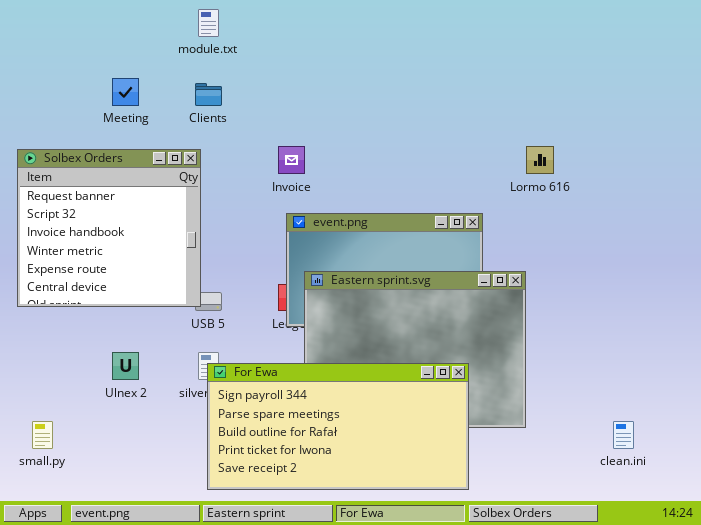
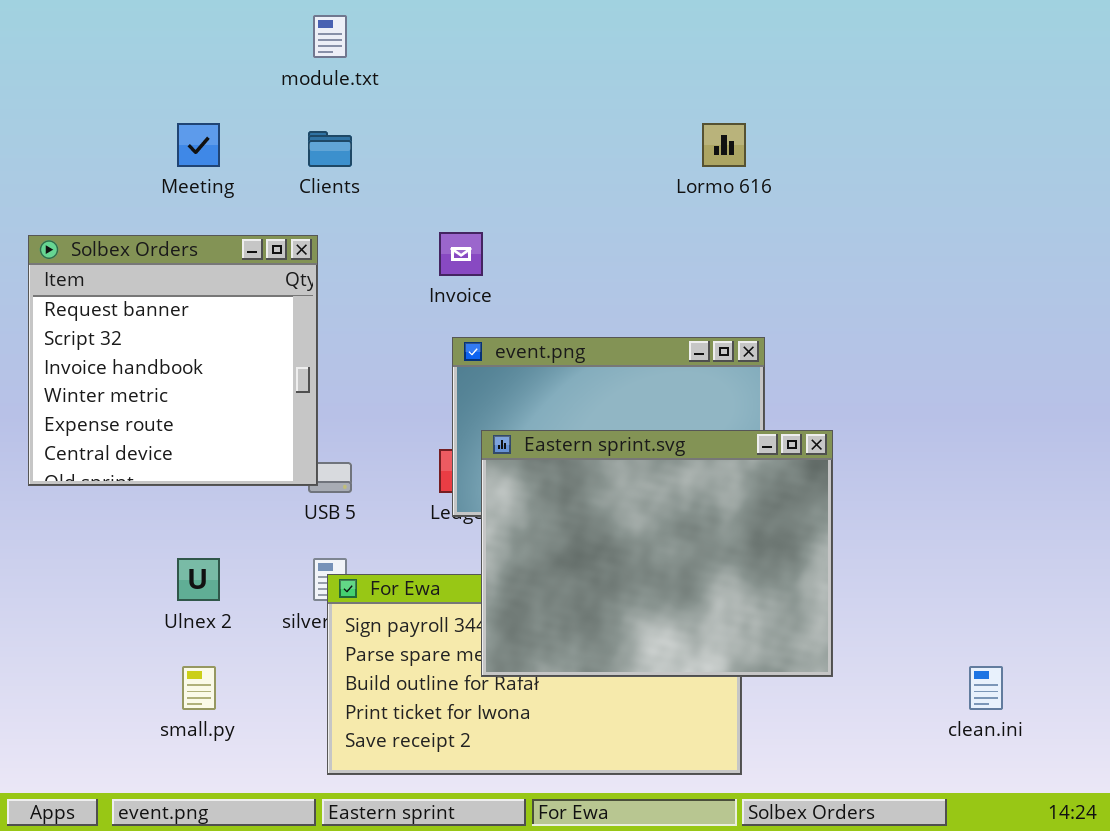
Lormo 616: [526,146,554,174] -> [702,123,746,167], moved
Eastern sprint.svg: [304,271,526,428] -> [481,430,833,677], raised
small.py: [32,421,53,449] -> [182,666,216,710], moved

